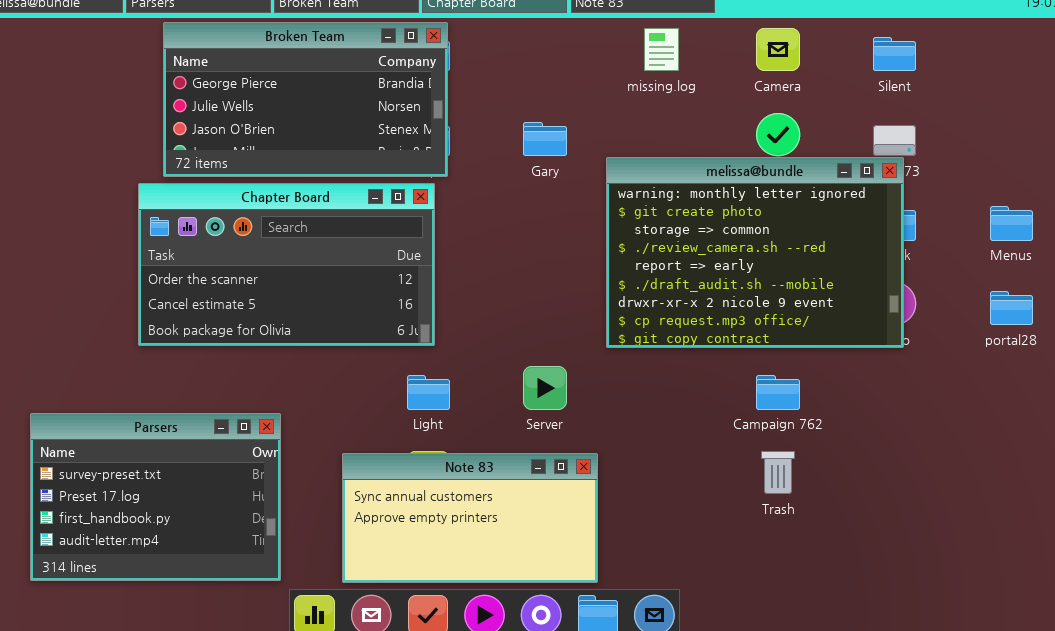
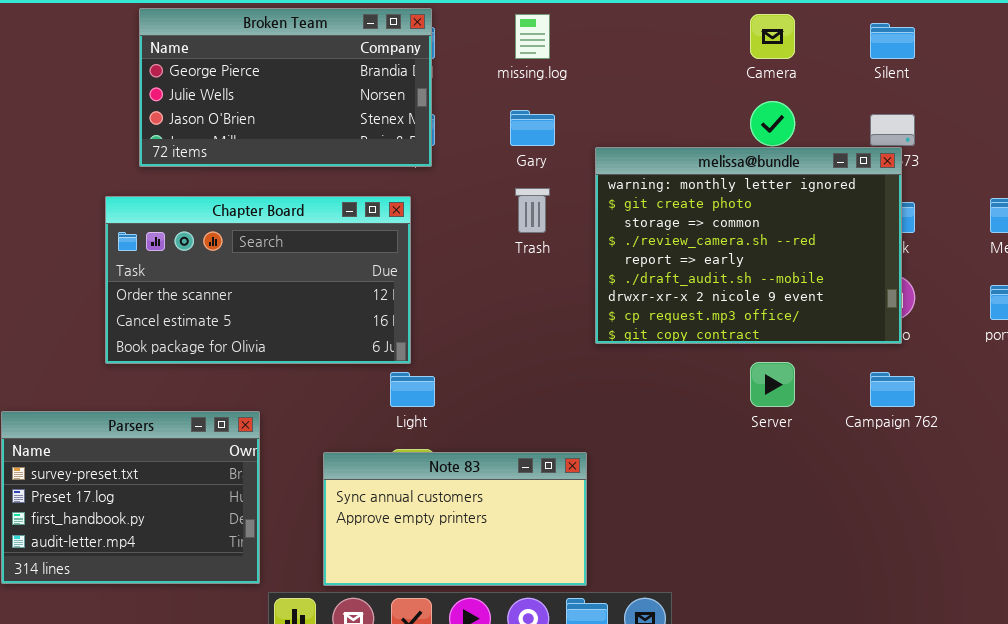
missing.log: [644,28,679,71] -> [515,14,550,59], moved
Chapter Board: [138,183,435,346] -> [105,196,411,364], moved
Server: [523,366,567,410] -> [750,362,795,407], moved
Campaign 762: [756,375,800,410] -> [870,372,915,407], moved
Trash: [761,451,795,494] -> [515,188,550,233], moved

